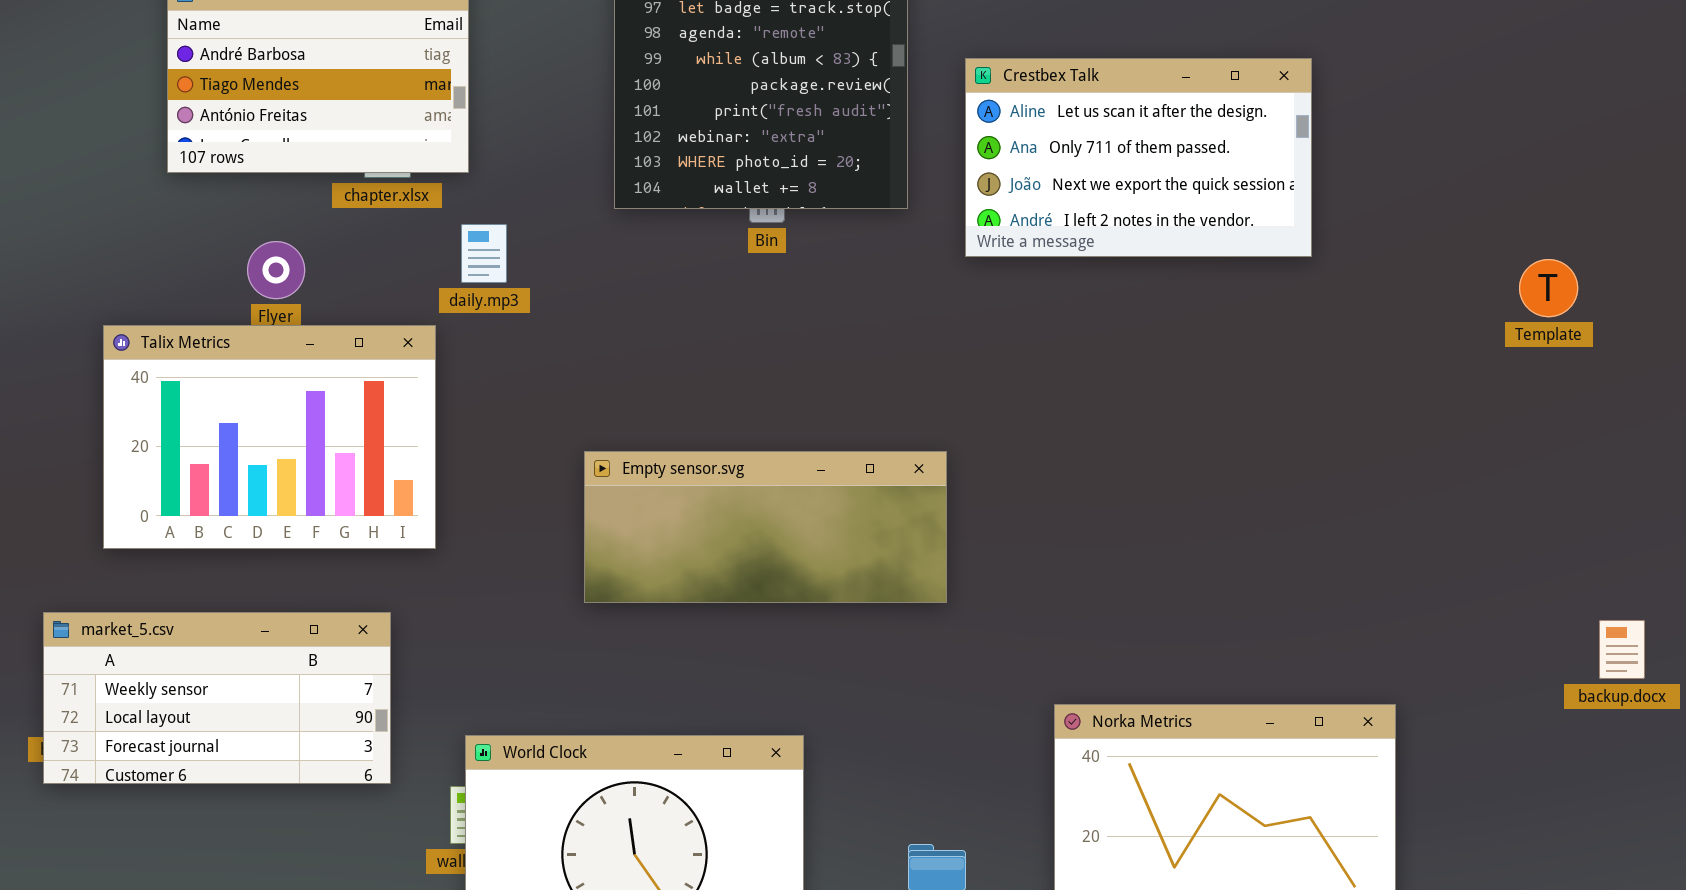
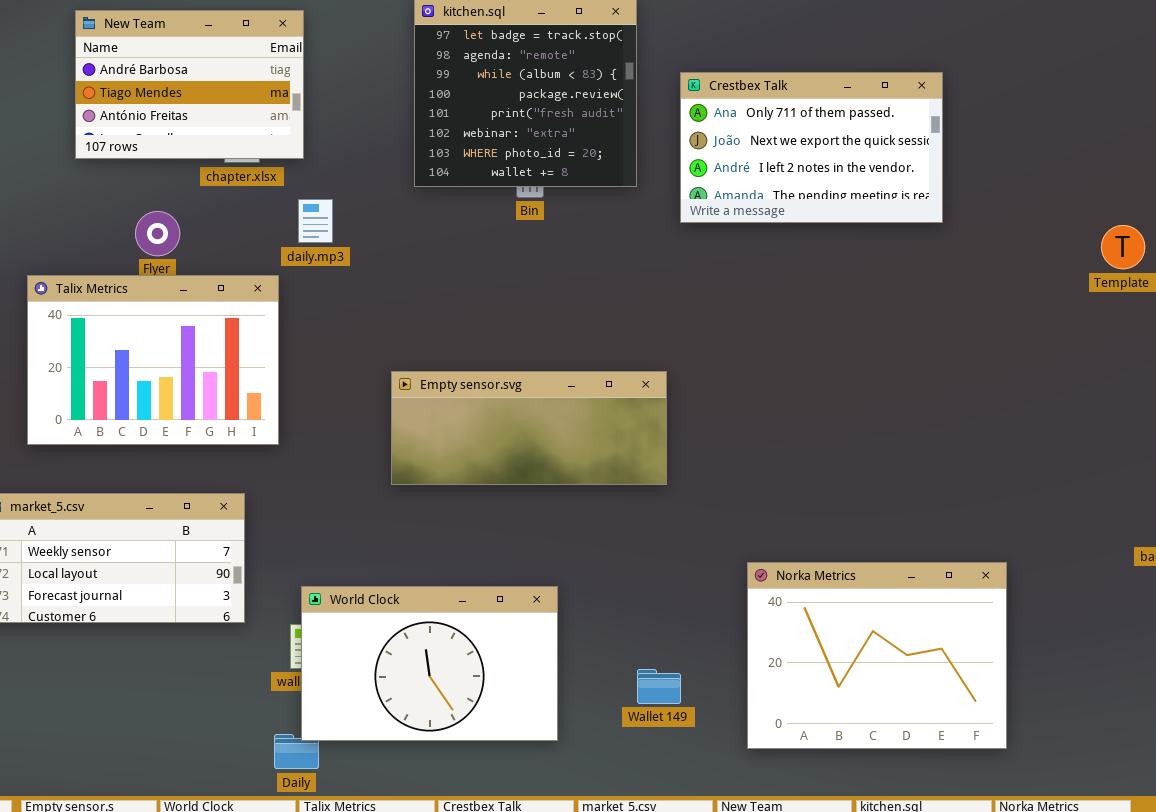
Crestbex Talk: [965,58,1312,257] -> [680,72,943,223], scrolled down 1 row

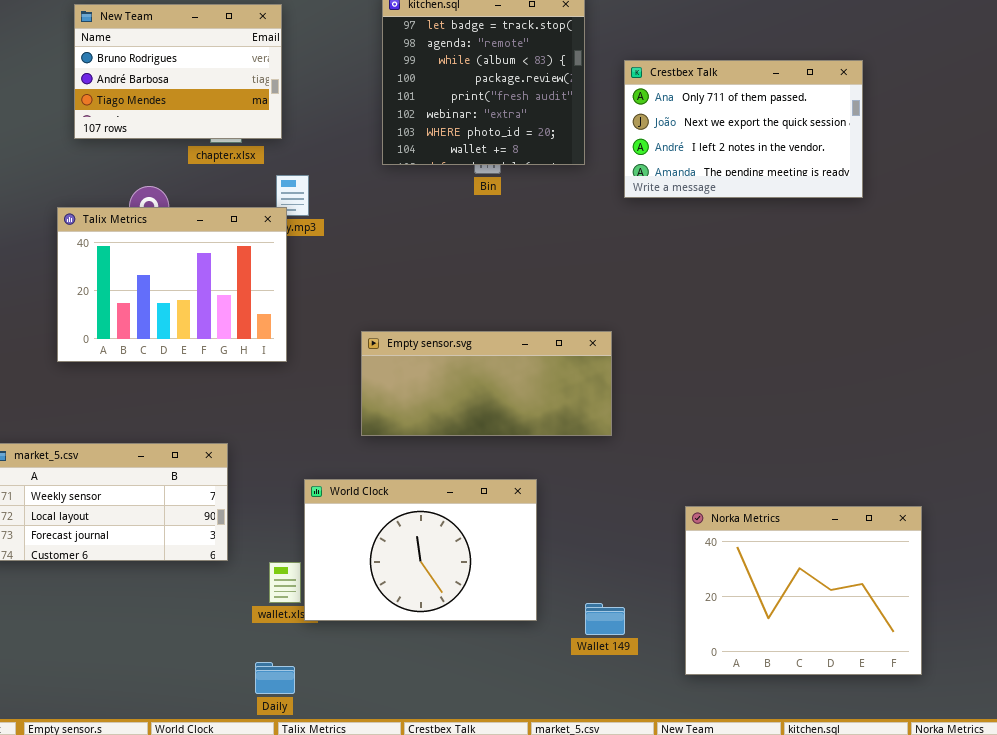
New Team: [75,10,304,159] -> [74,4,282,139], scrolled up 1 row
Talix Metrics: [27,275,279,445] -> [57,207,287,362], moved
World Clock: [301,586,558,741] -> [304,479,537,621], moved

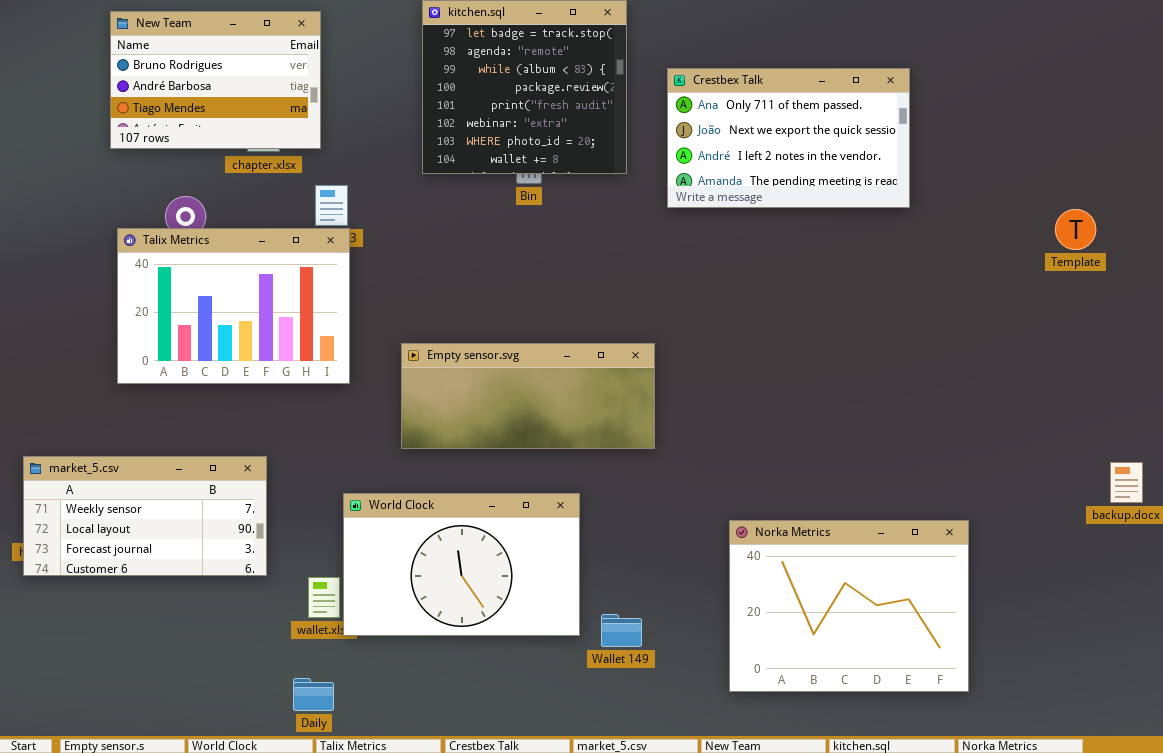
Talix Metrics: [57,207,287,362] -> [117,228,350,384], moved
Wallet 149: [585,603,625,635] -> [601,614,642,647], moved

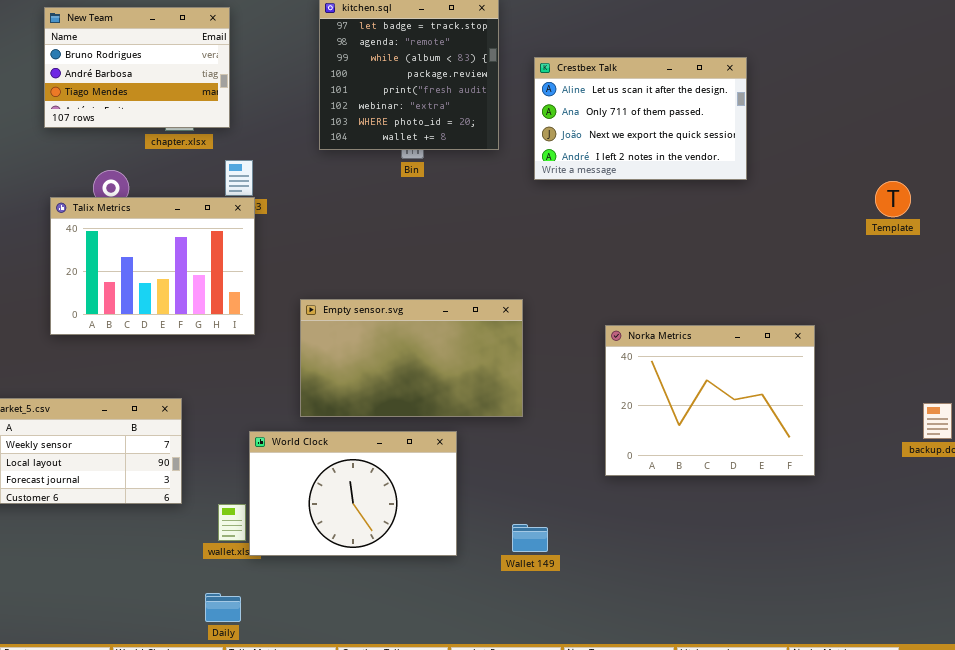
Crestbex Talk: [667,68,910,208] -> [534,57,747,180], scrolled up 1 row
Empty sensor.svg: [401,343,655,449] -> [300,299,523,417], resized
Norka Metrics: [729,520,969,692] -> [605,325,815,476], moved
Wallet 149: [601,614,642,647] -> [512,524,548,552], moved

